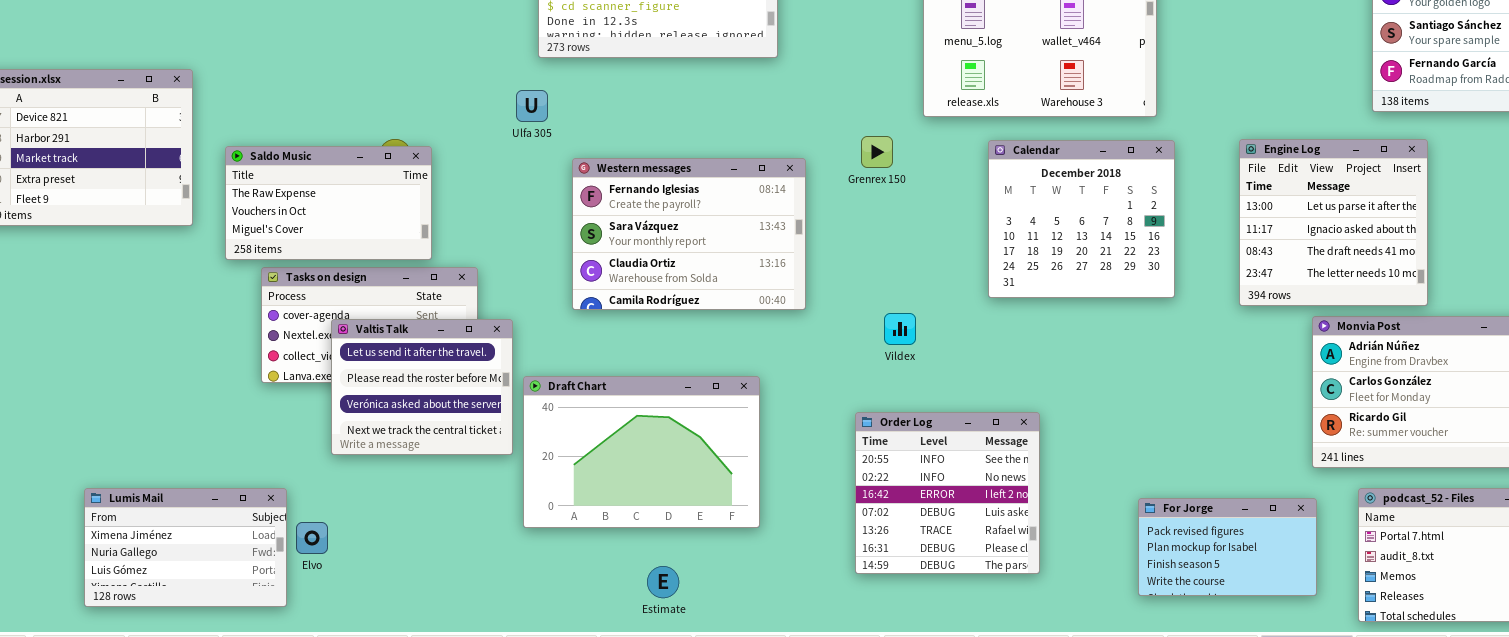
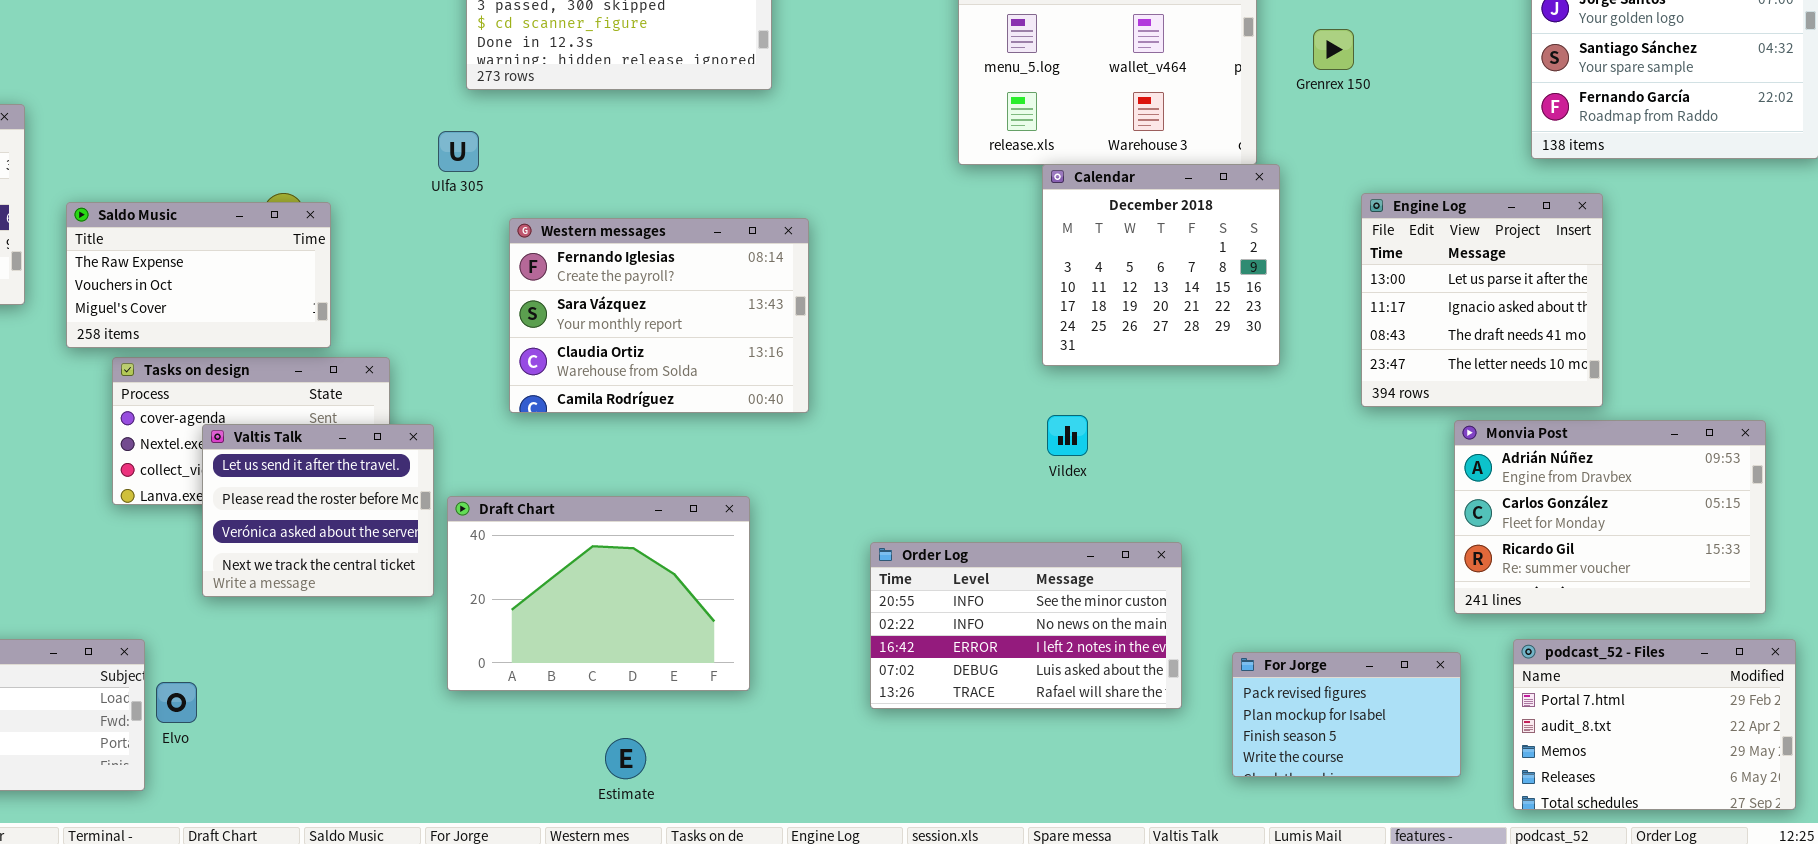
Grenrex 150: [861,136,893,168] -> [1313,29,1354,70], moved
Calendar: [988,140,1175,298] -> [1042,164,1280,366], moved
Vildex: [884,313,916,345] -> [1047,415,1088,456], moved
Order Log: [855,412,1040,574] -> [870,542,1182,709], resized

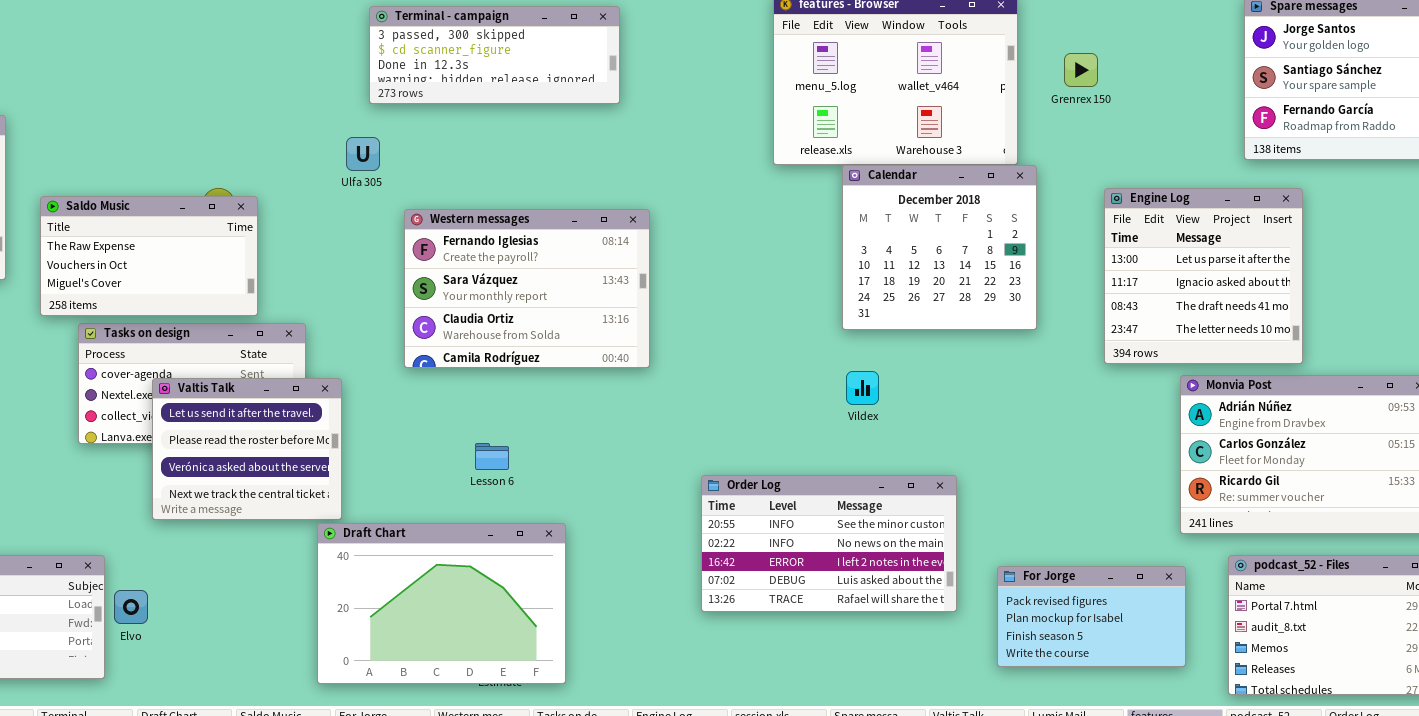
Draft Chart: [447,496,750,691] -> [317,523,566,684], moved

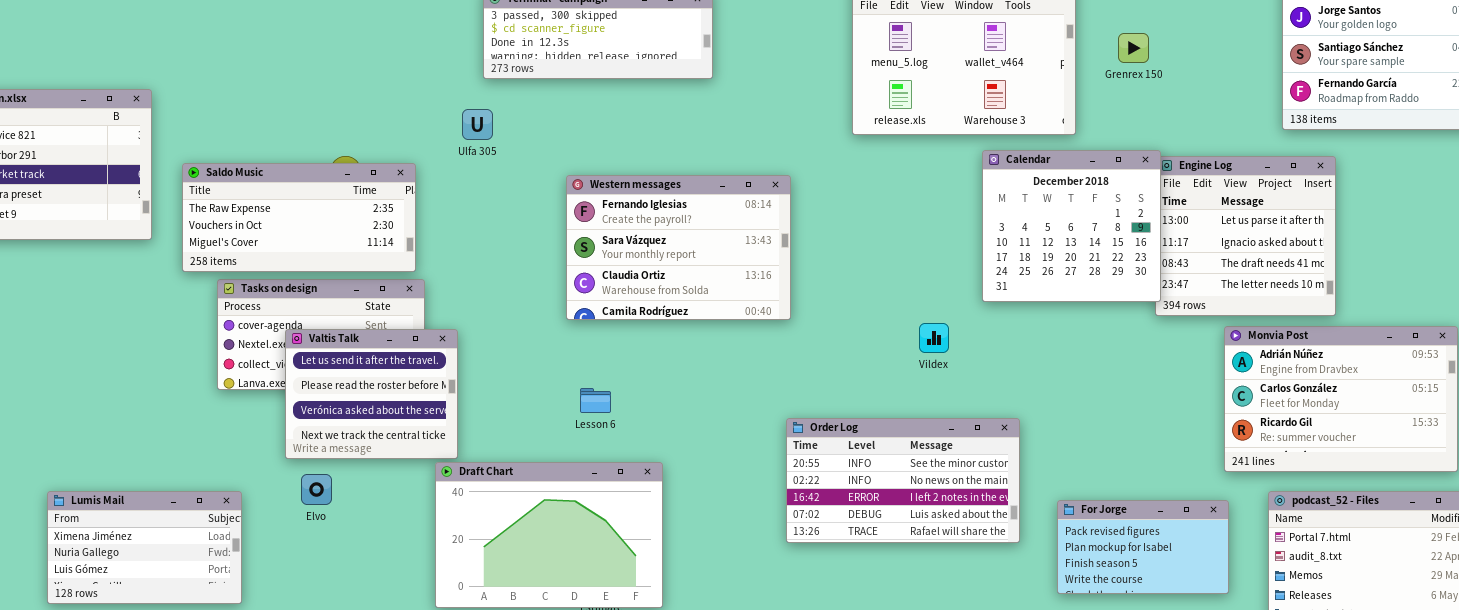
Calendar: [842,165,1037,330] -> [982,150,1161,302], moved
Saldo Music: [40,196,258,316] -> [182,163,416,272], resized
Western messages: [404,209,650,368] -> [566,175,791,320], moved
Elvo: [114,590,148,624] -> [301,474,332,505], moved

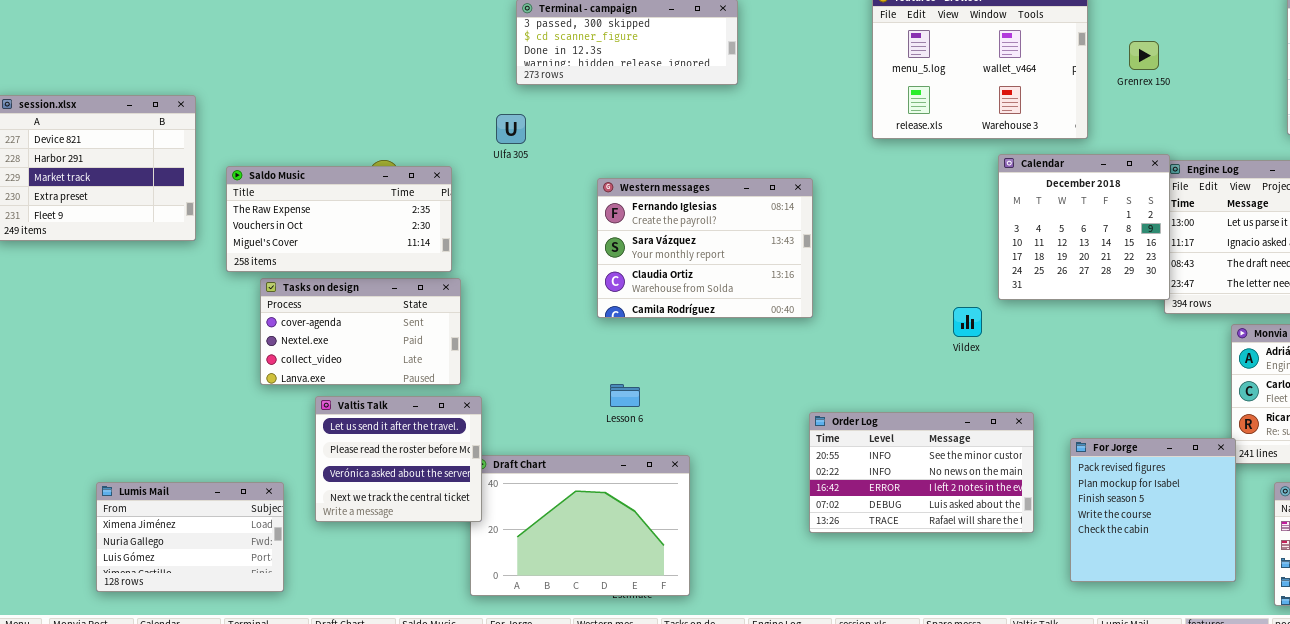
Vildex: [919,323,949,353] -> [953,307,982,337], moved
Valtis Talk: [285,329,458,459] -> [315,396,482,522], moved
For Jorge: [1057,500,1229,594] -> [1070,438,1236,582], resized

